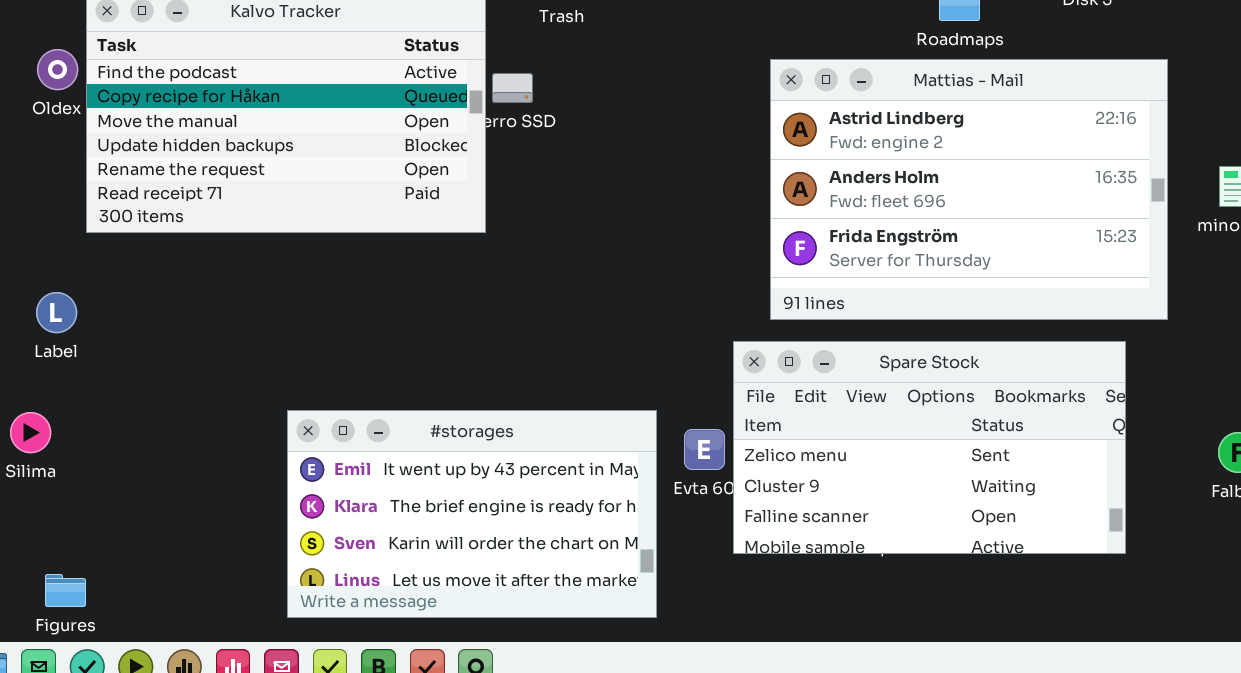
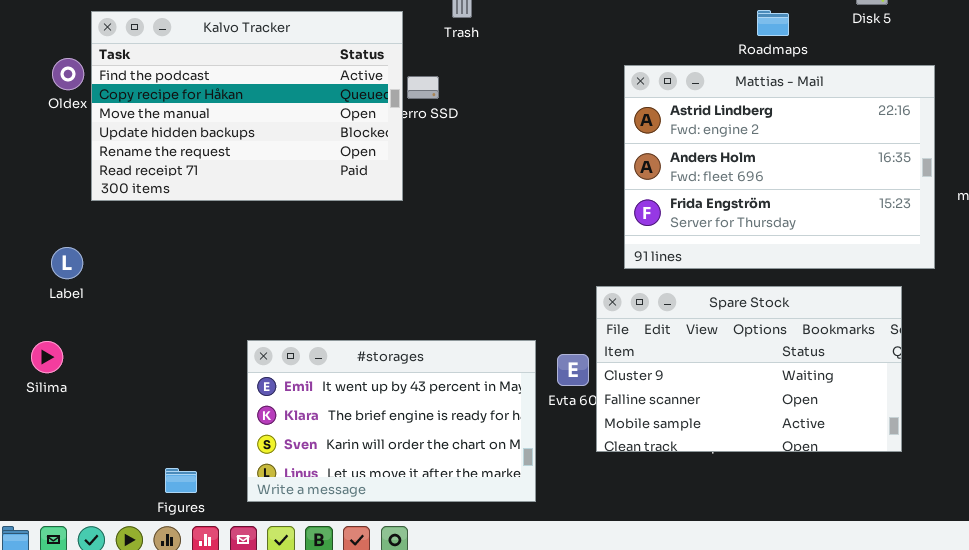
Spare Stock: [733,341,1126,554] -> [596,286,902,452], scrolled down 1 row
Figures: [45,574,86,607] -> [165,468,197,493], moved

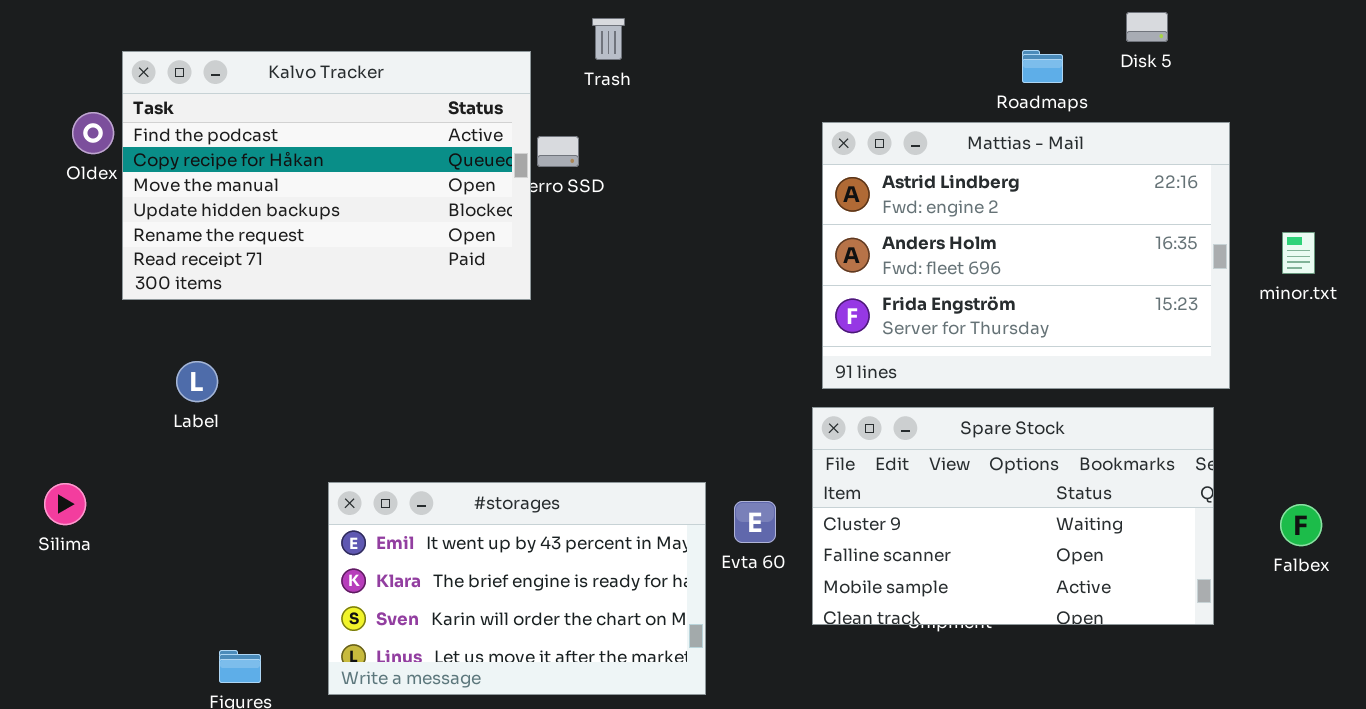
Roadmaps: [757,10,789,36] -> [1022,50,1063,83], moved
Label: [51,247,83,279] -> [176,361,218,402], moved
Spare Stock: [596,286,902,452] -> [812,407,1214,625], moved

